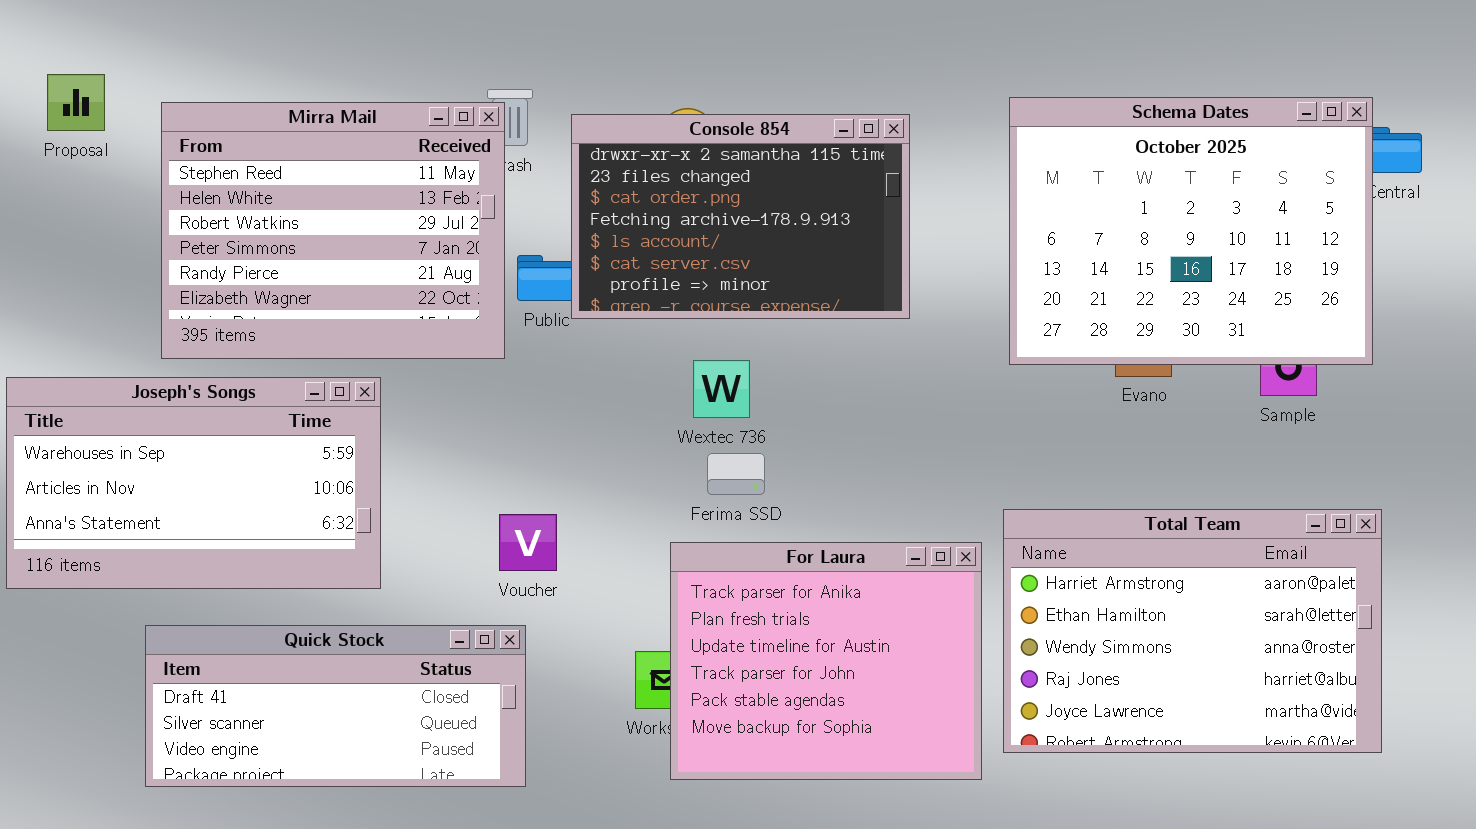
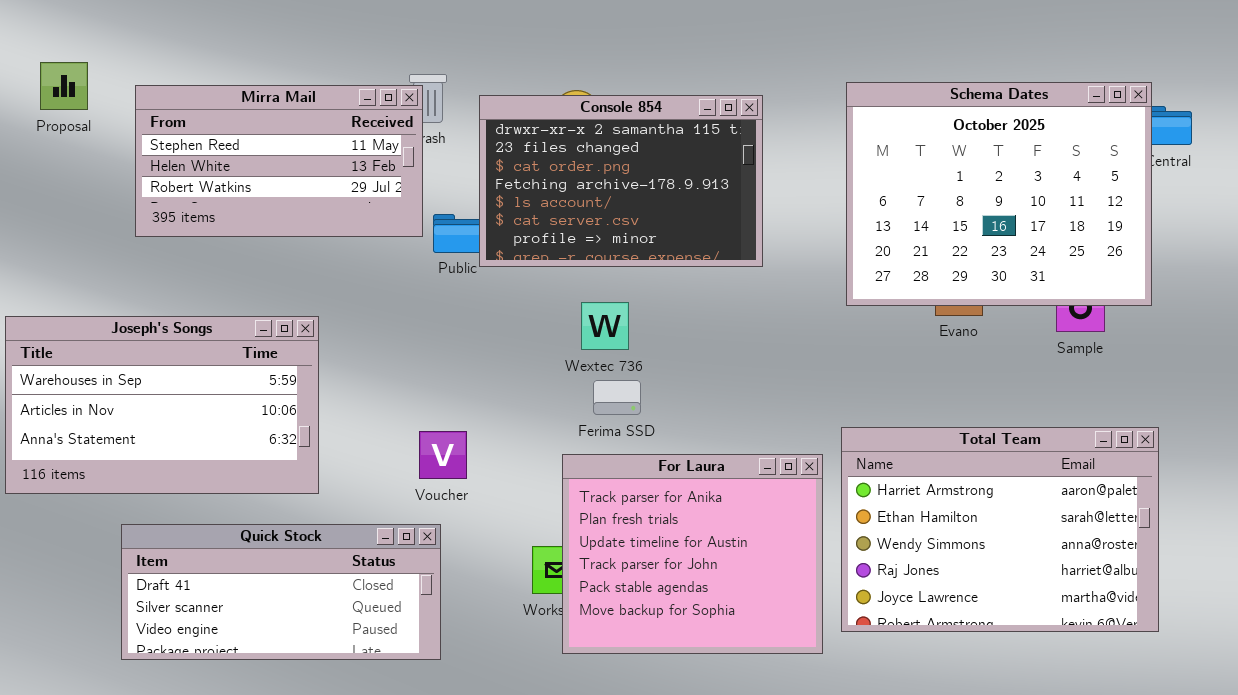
Mirra Mail: [161,102,505,359] -> [135,85,423,237], resized

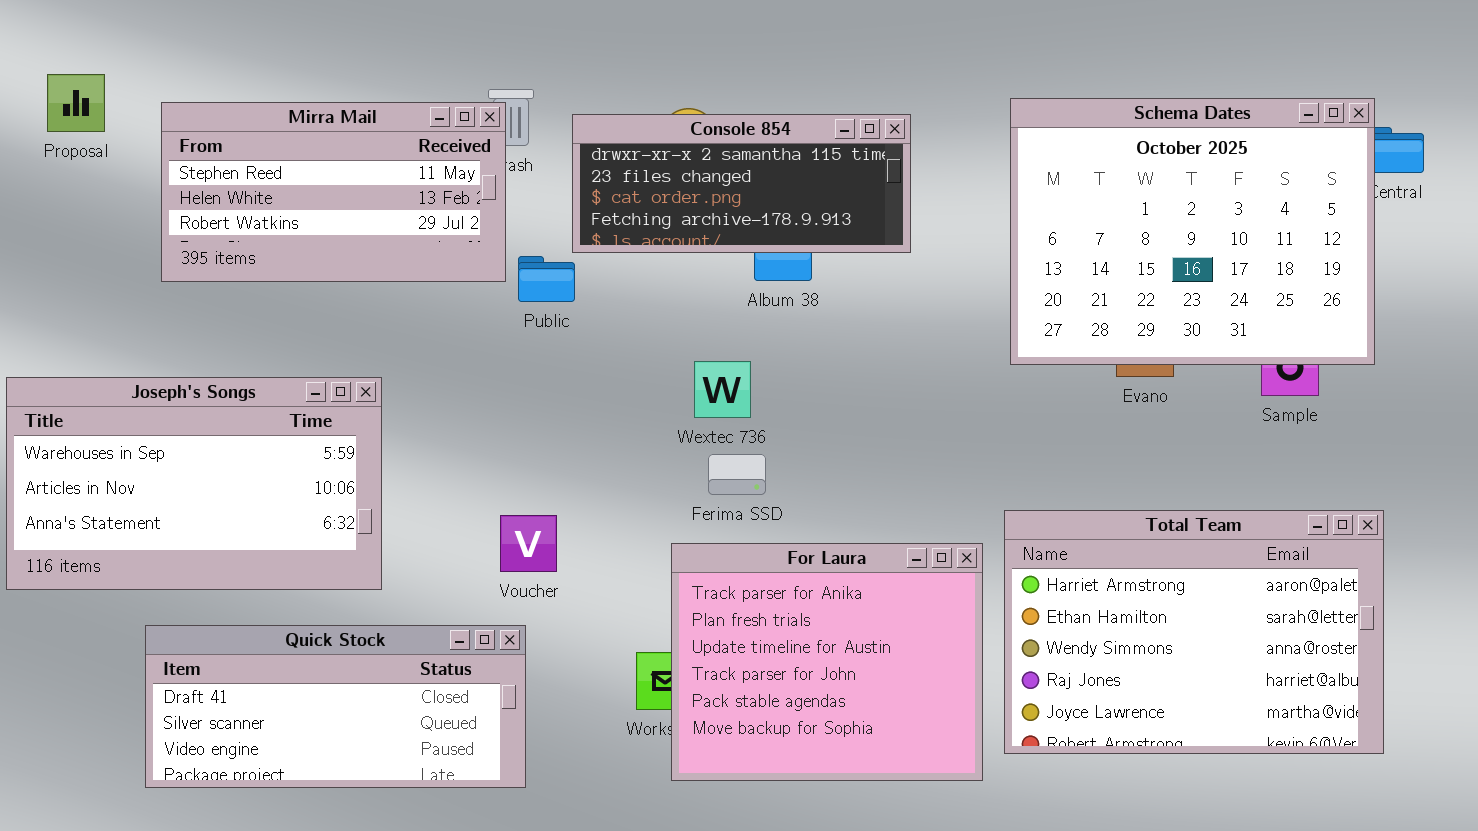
Console 854: [479,95,763,267] -> [572,114,911,253], resized

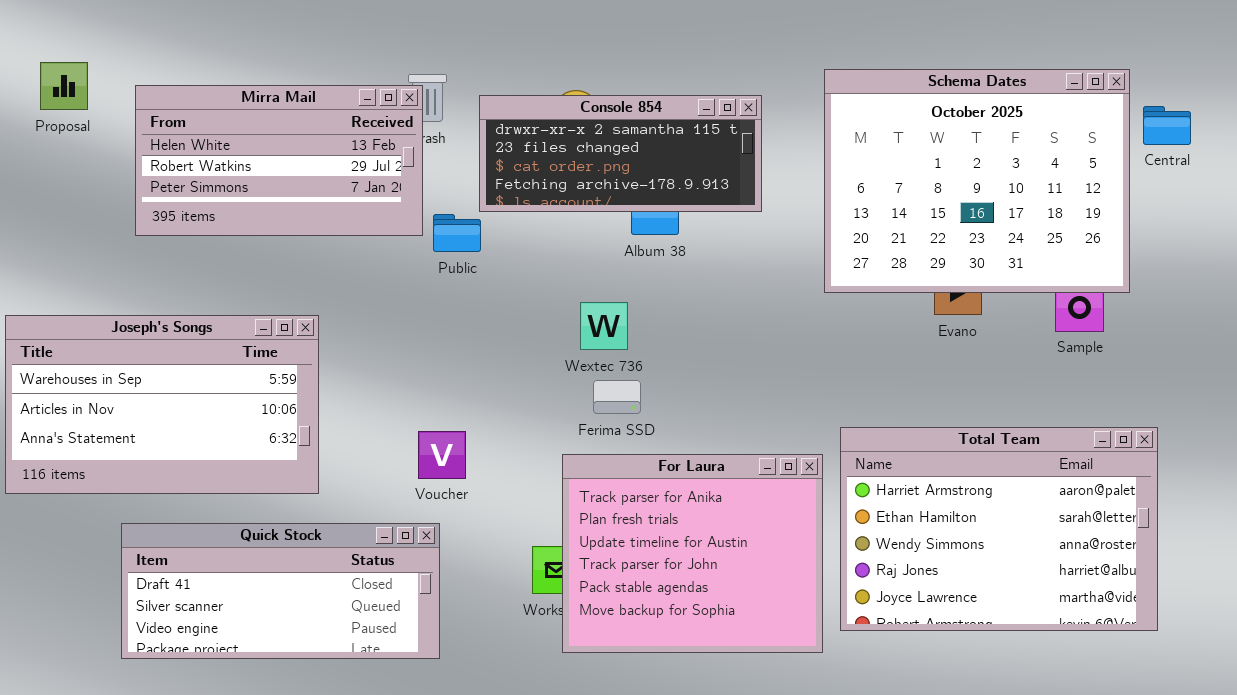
Schema Dates: [1010,98,1375,365] -> [824,69,1130,293], moved
Mirra Mail: [161,102,506,282] -> [135,85,423,236], scrolled down 1 row

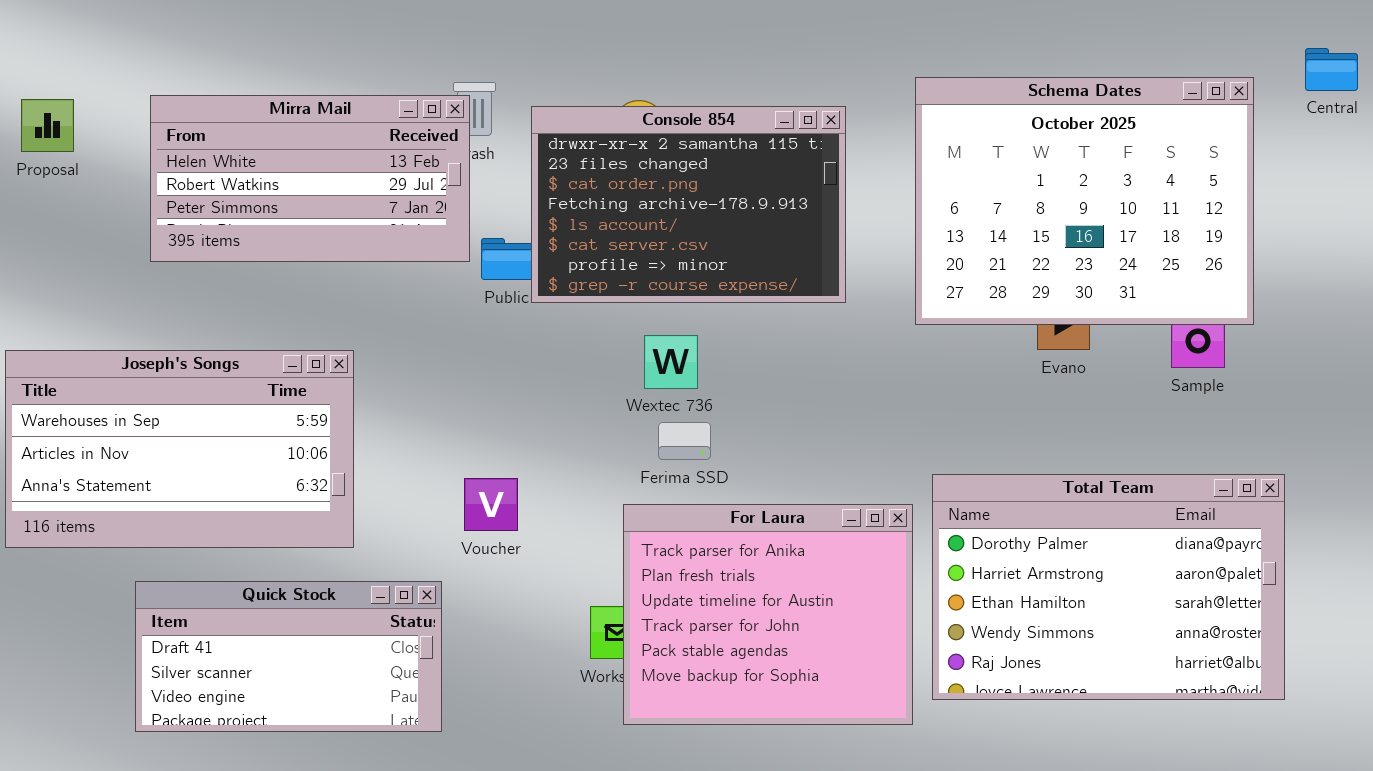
Proposal: [40,62,88,110] -> [21,99,74,152], moved
Console 854: [479,95,762,212] -> [531,106,846,303], resized
Central: [1143,106,1191,145] -> [1305,48,1358,91], moved
Total Team: [840,427,1158,631] -> [932,474,1285,700], scrolled up 1 row
Quick Stock: [121,523,440,659] -> [135,581,442,732], resized

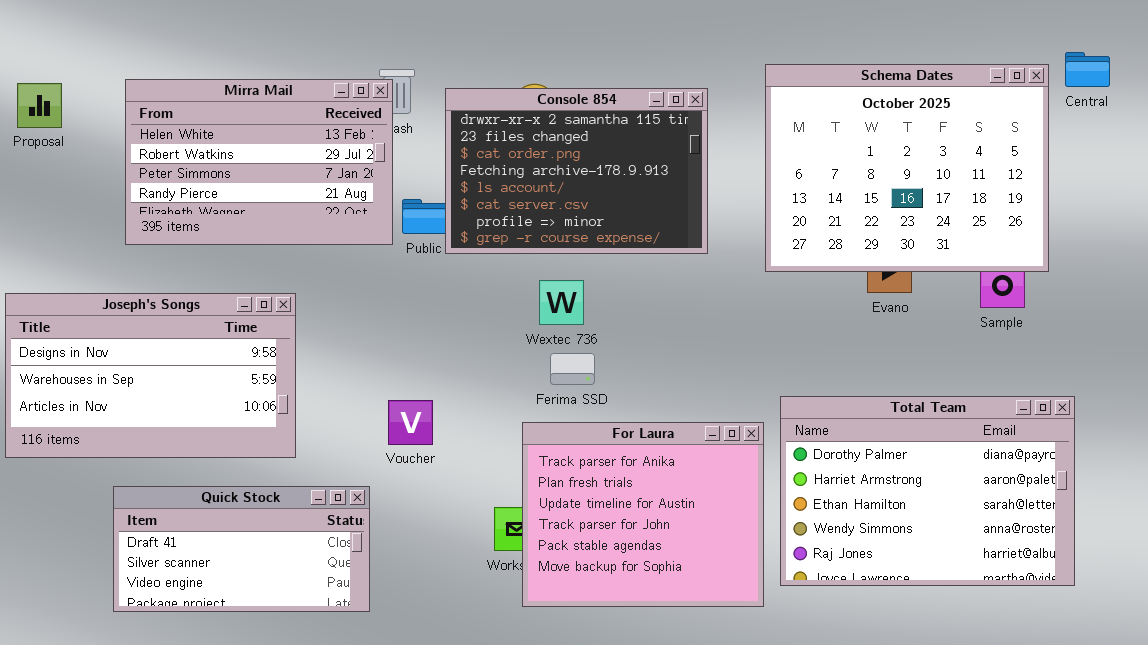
Central: [1305,48,1358,91] -> [1065,52,1110,87], moved
Mirra Mail: [150,95,470,262] -> [125,79,393,245], resized
Joseph's Songs: [5,350,354,548] -> [5,293,296,458], scrolled up 1 row

